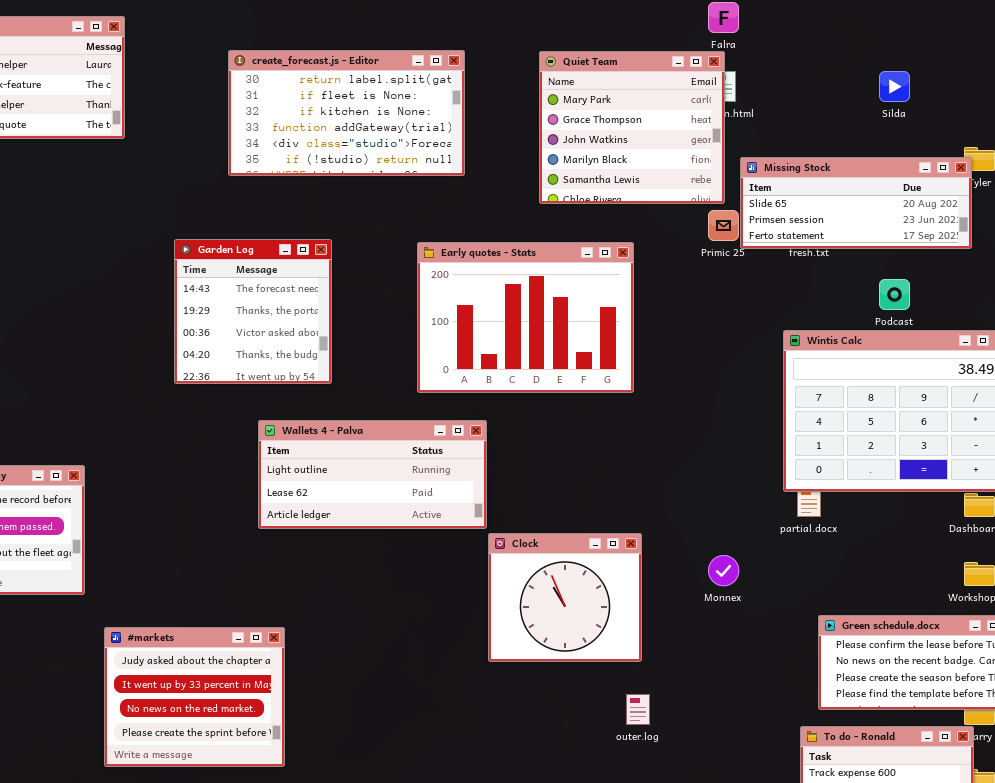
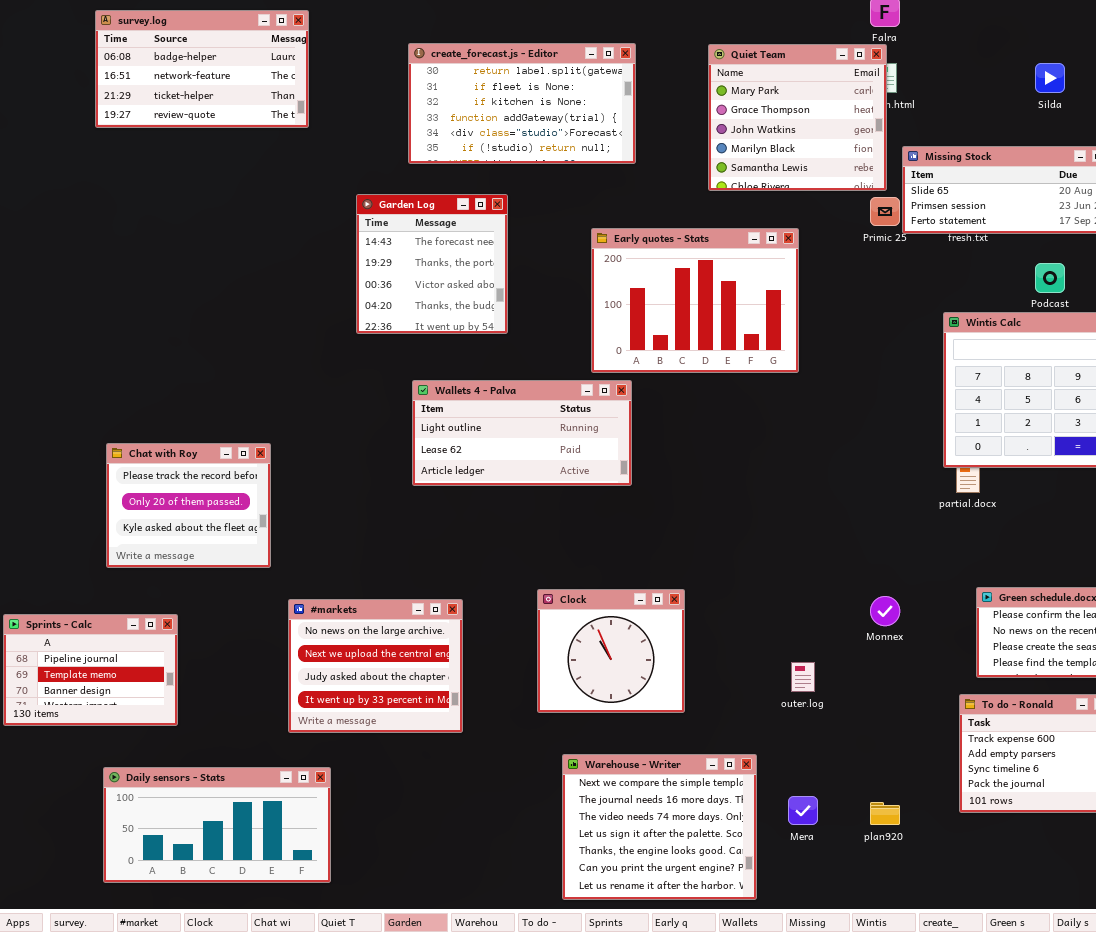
Garden Log: [174,239,332,384] -> [356,194,508,334], moved
Wallets 4 - Palva: [258,420,487,529] -> [412,380,632,486], moved
Clock: [488,533,642,662] -> [537,589,685,713], moved
Monnex: [708,555,739,586] -> [870,596,900,626], moved
#markets: [104,627,285,767] -> [288,599,463,733], scrolled up 2 rows

